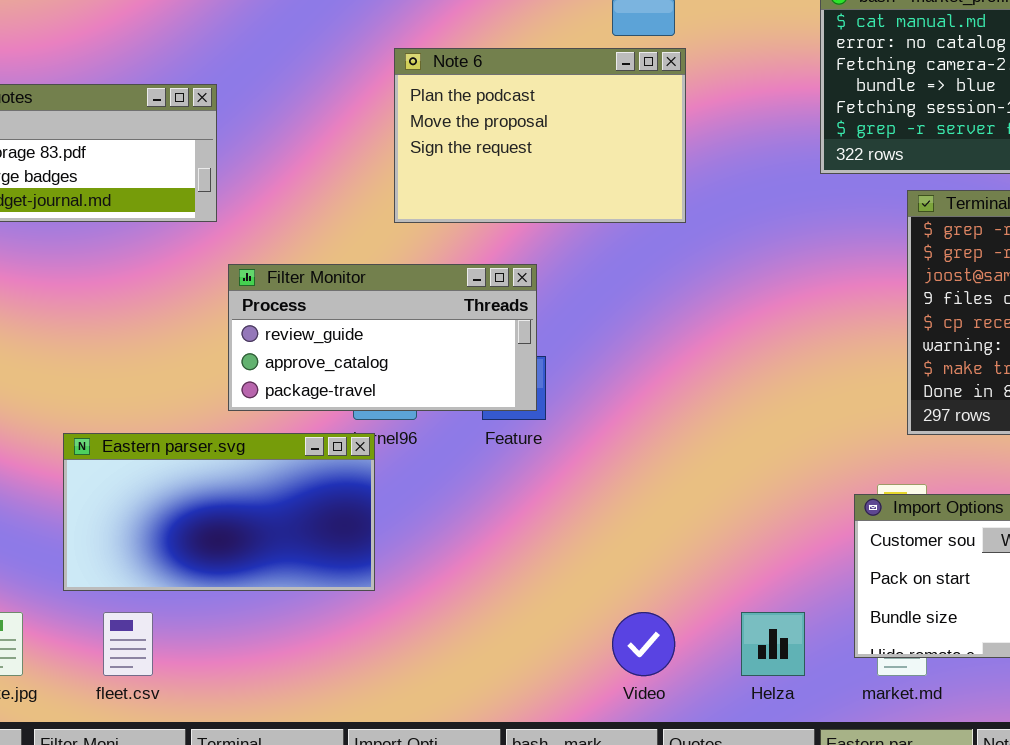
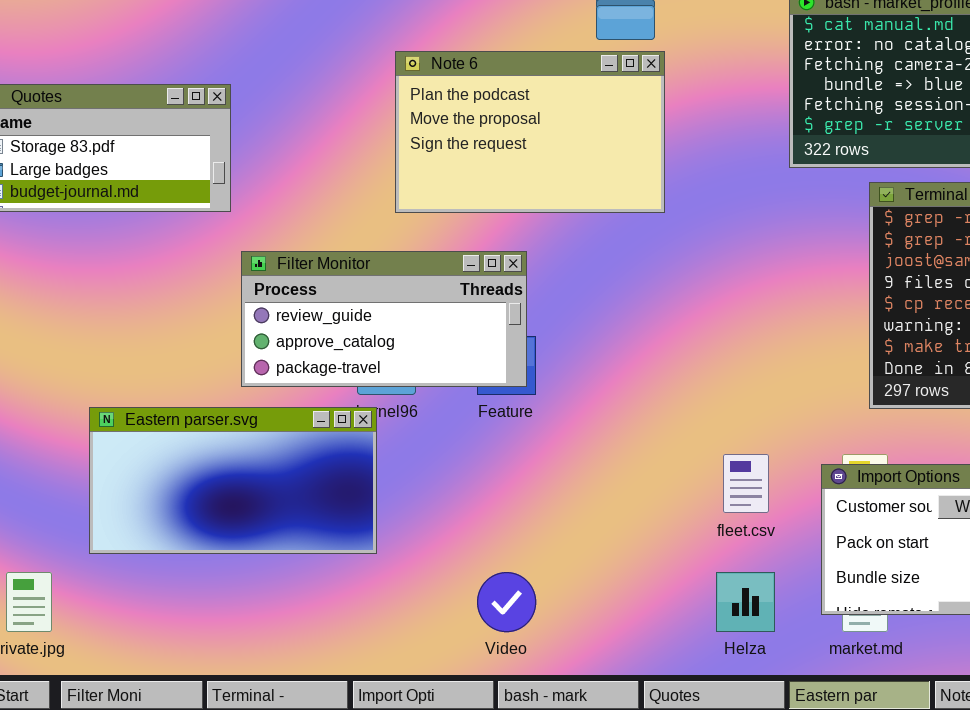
fleet.csv: [103,612,153,676] -> [723,454,769,513], moved
Video: [612,612,675,676] -> [477,572,536,632], moved

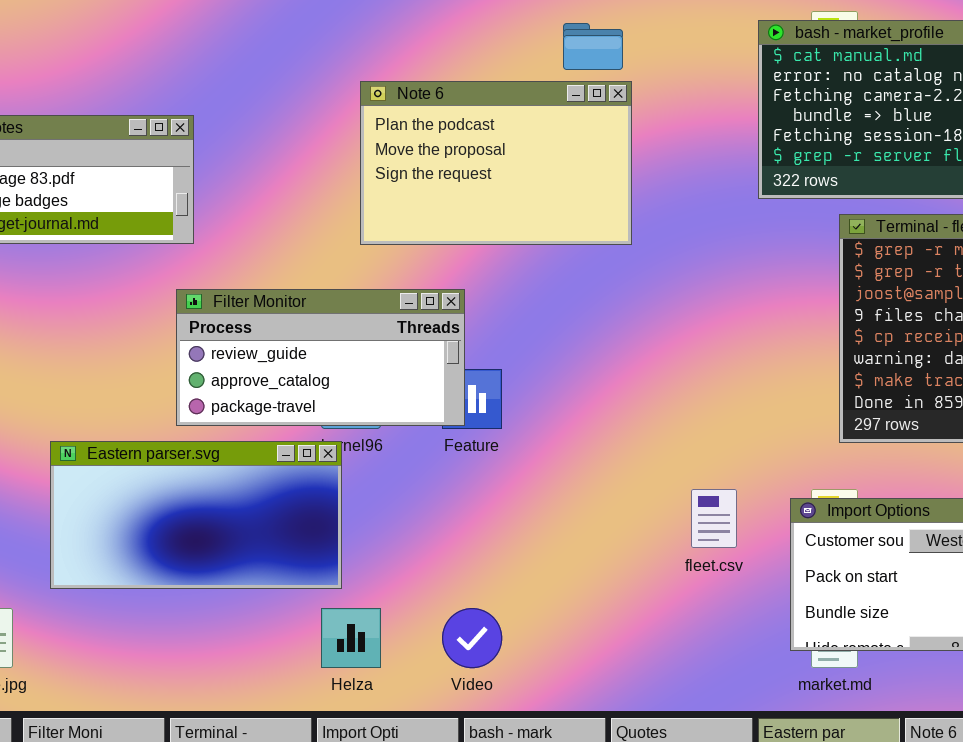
Filter Monitor: [241,251,527,387] -> [176,289,465,426], moved
Helza: [716,572,775,632] -> [321,608,381,668], moved

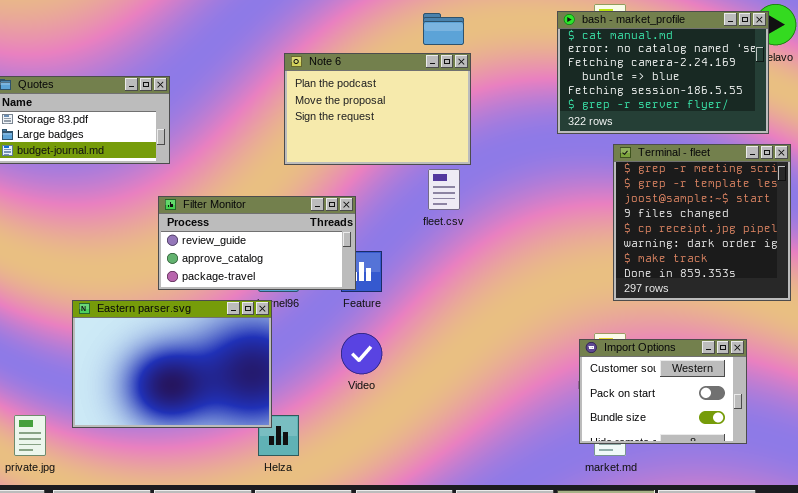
Eastern parser.svg: [50,441,342,589] -> [72,300,272,428], resized
fleet.csv: [691,489,737,548] -> [428,169,460,210], moved
Video: [442,608,502,668] -> [341,333,382,374], moved

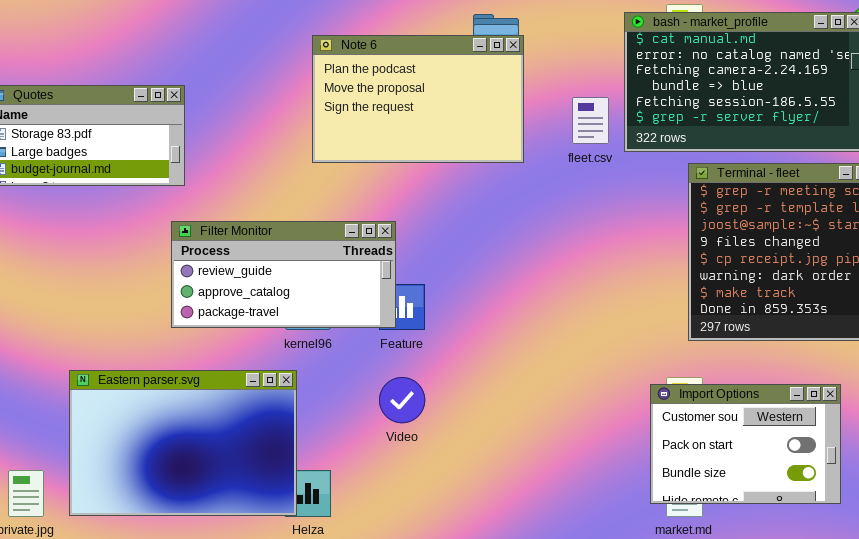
Note 6: [284,53,471,165] -> [312,35,524,163], moved
fleet.csv: [428,169,460,210] -> [572,97,609,144], moved
Eastern parser.svg: [72,300,272,428] -> [69,370,297,516], moved

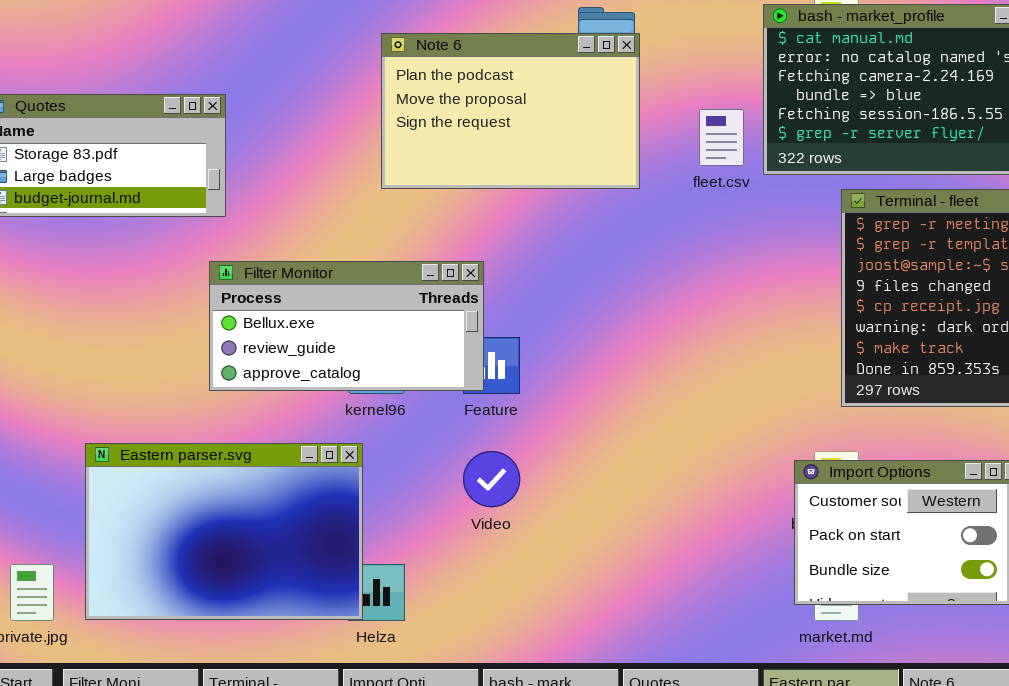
Filter Monitor: [171,221,396,328] -> [209,261,484,391], scrolled up 1 row

